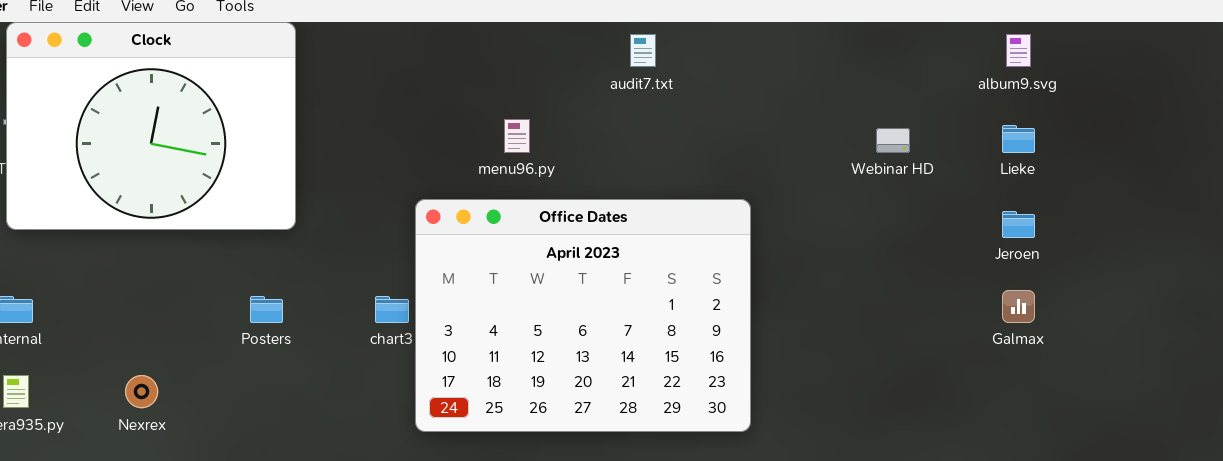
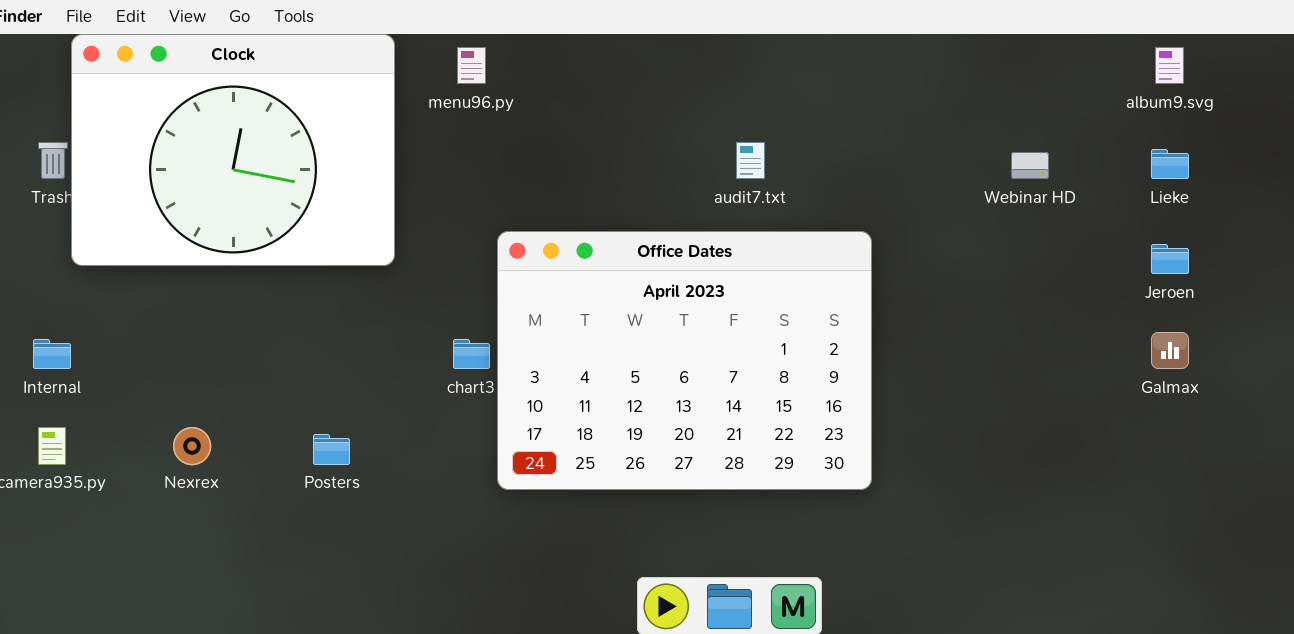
Clock: [6,22,296,230] -> [71,34,395,266], moved
audit7.txt: [630,34,656,67] -> [736,142,765,179], moved
menu96.py: [504,119,530,153] -> [457,47,486,84], moved
Posters: [250,296,283,323] -> [313,434,350,465], moved

